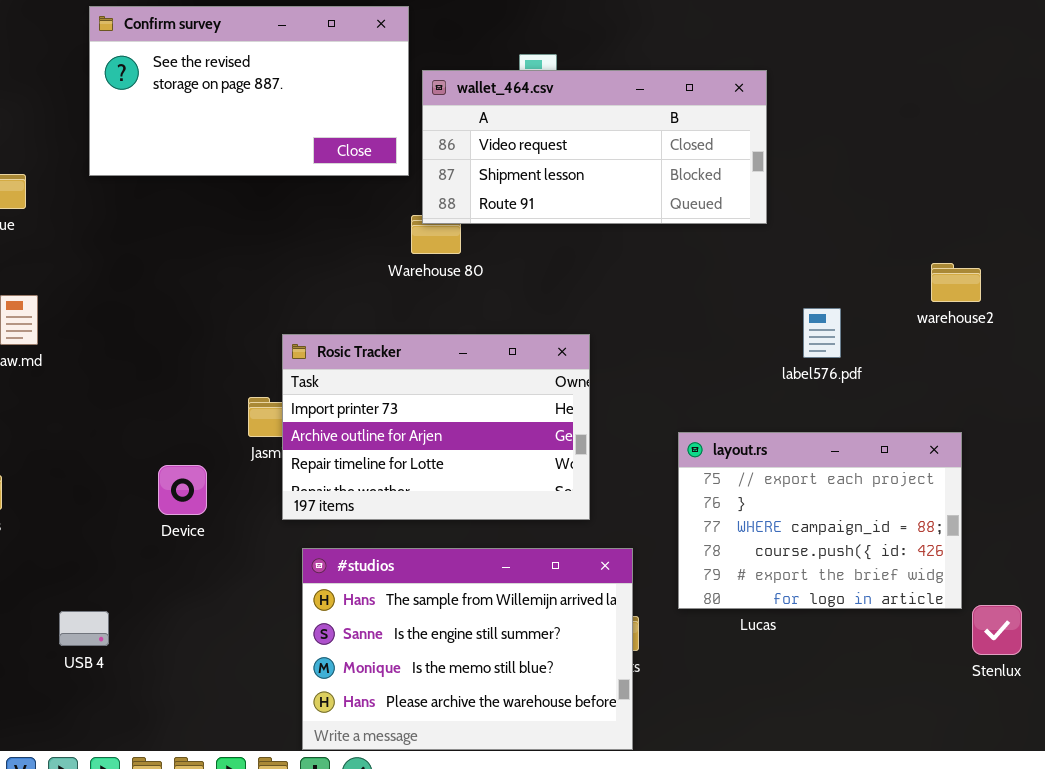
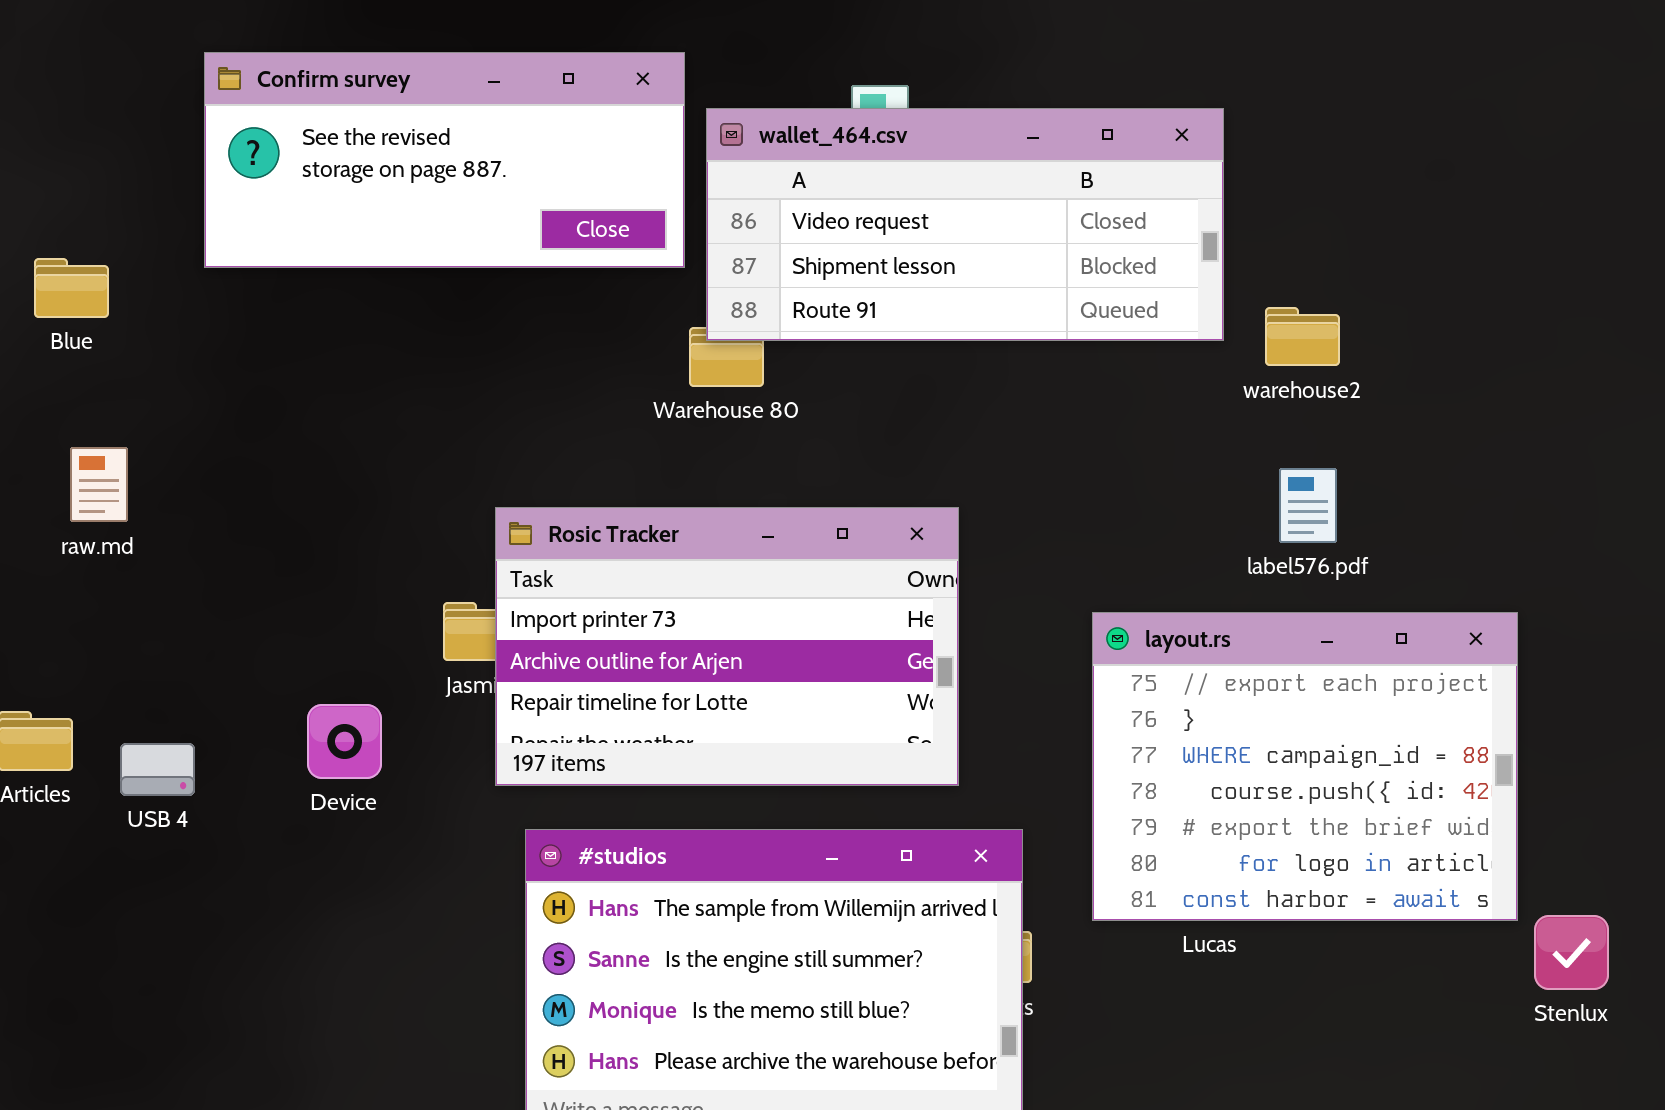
Confirm survey: [89,6,409,176] -> [204,52,685,268], resized
warehouse2: [931,263,981,302] -> [1265,307,1340,366], moved
layout.rs: [678,432,962,609] -> [1092,612,1518,921], resized
USB 4: [59,611,109,646] -> [120,743,195,796], moved

